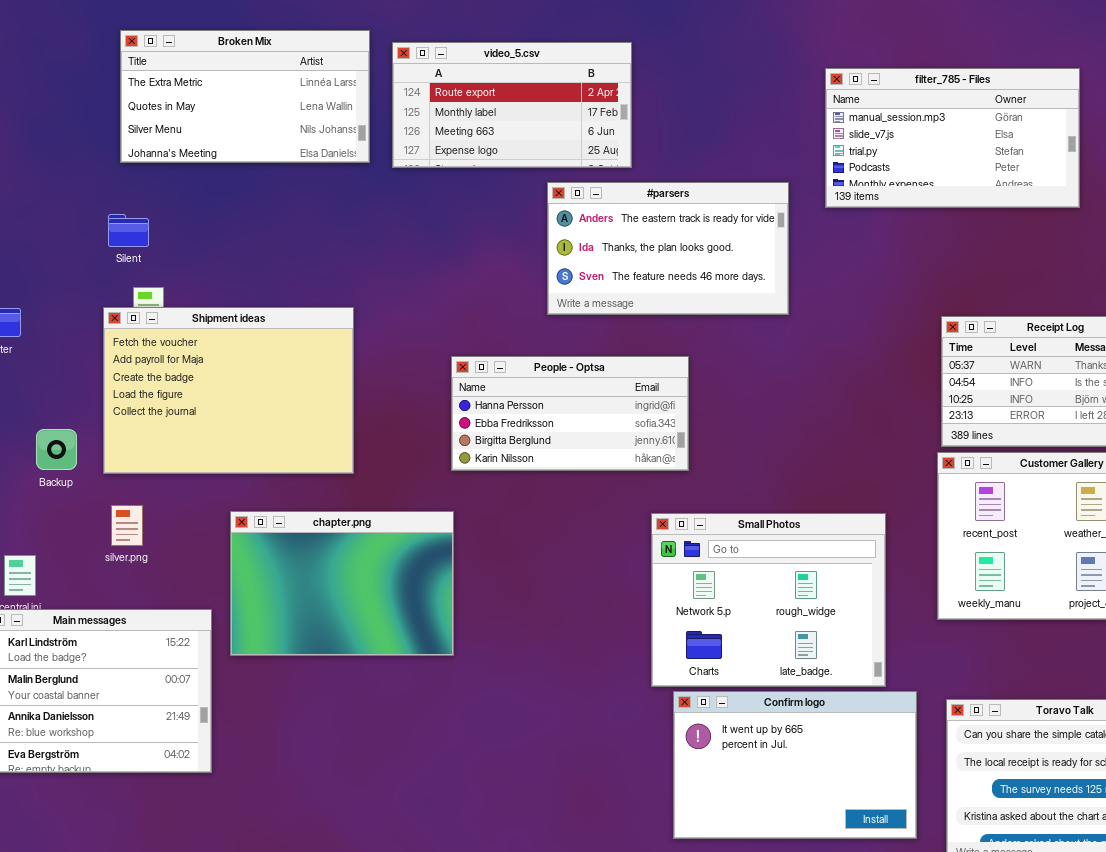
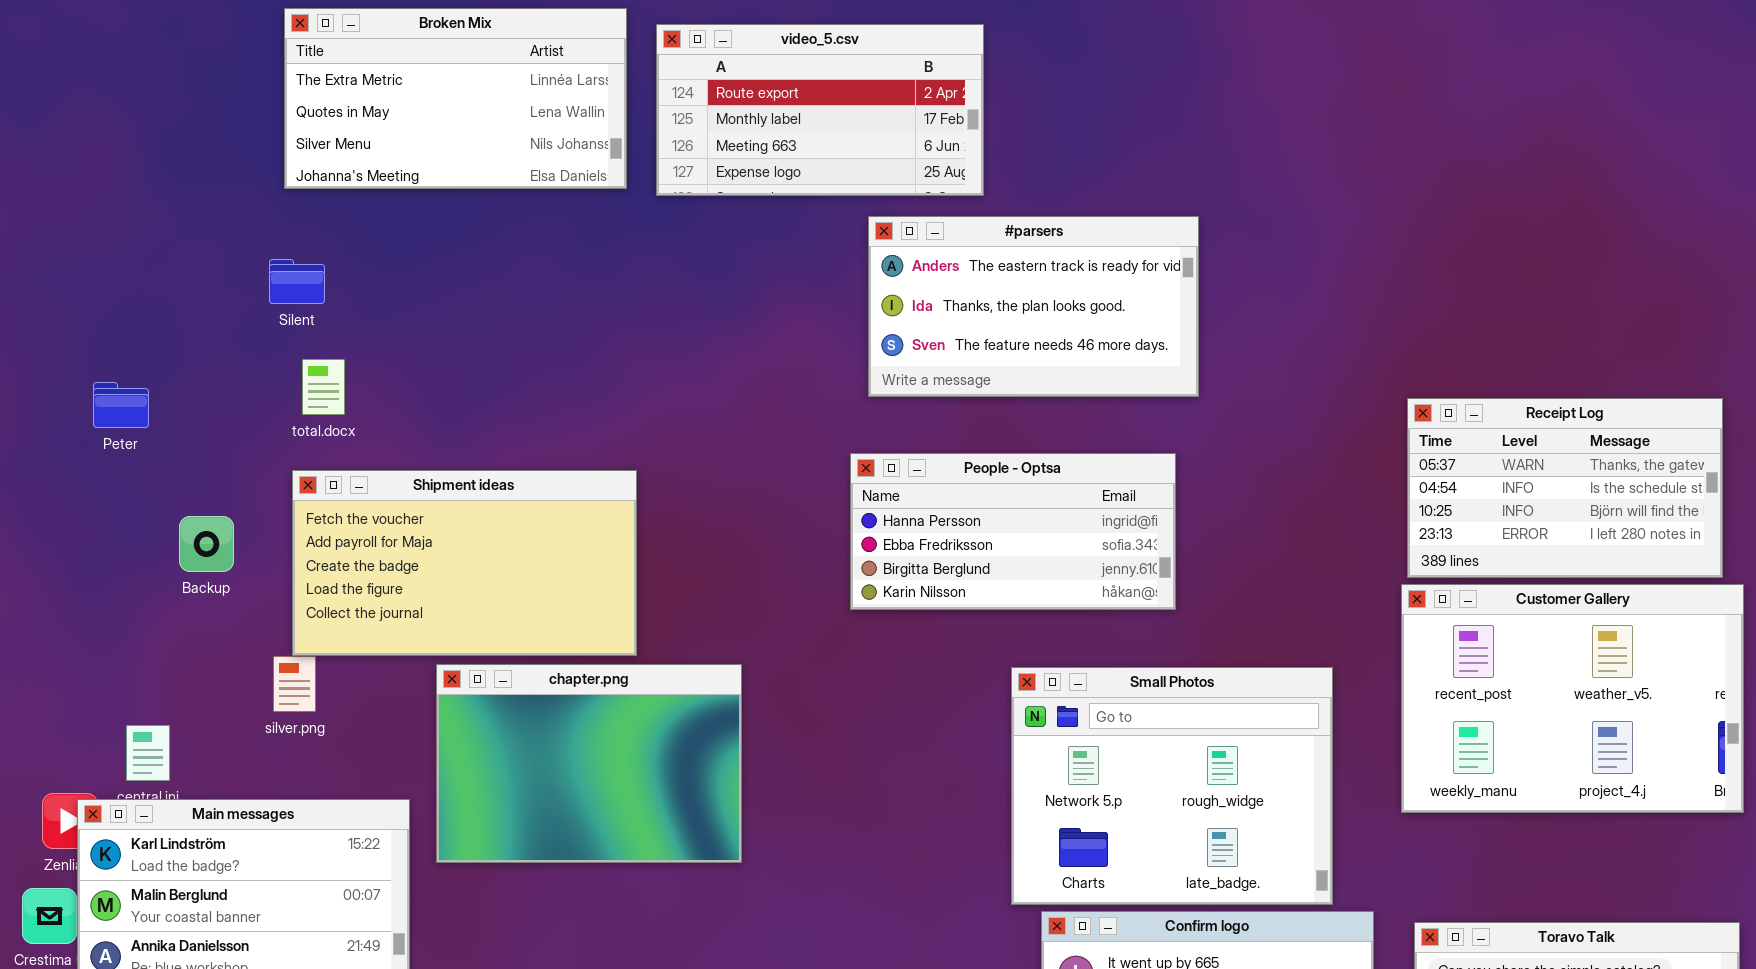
filter_785 - Files: [825,68,1080,208] -> none, closed
Shipment ideas: [103,307,354,474] -> [292,470,637,656], moved, resized
People - Optsa: [451,356,689,471] -> [850,453,1176,610], moved
Backup: [36,429,77,470] -> [179,516,234,572], moved

